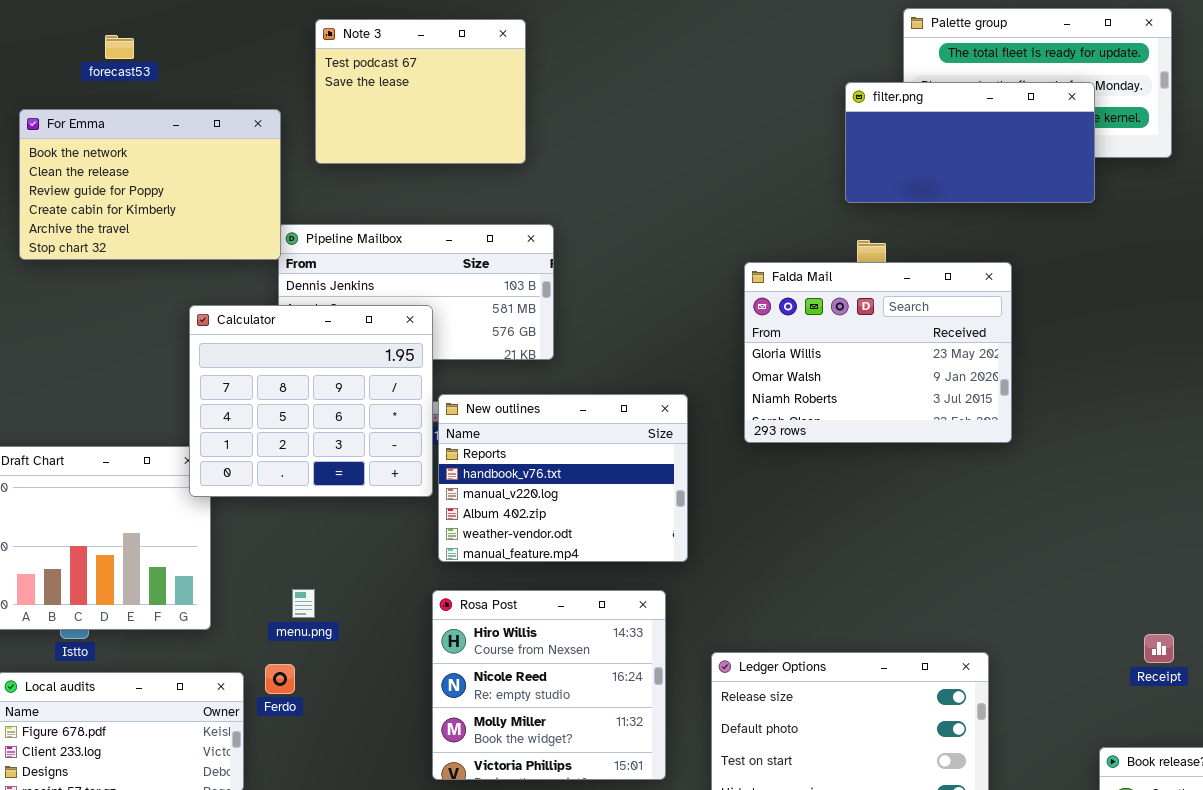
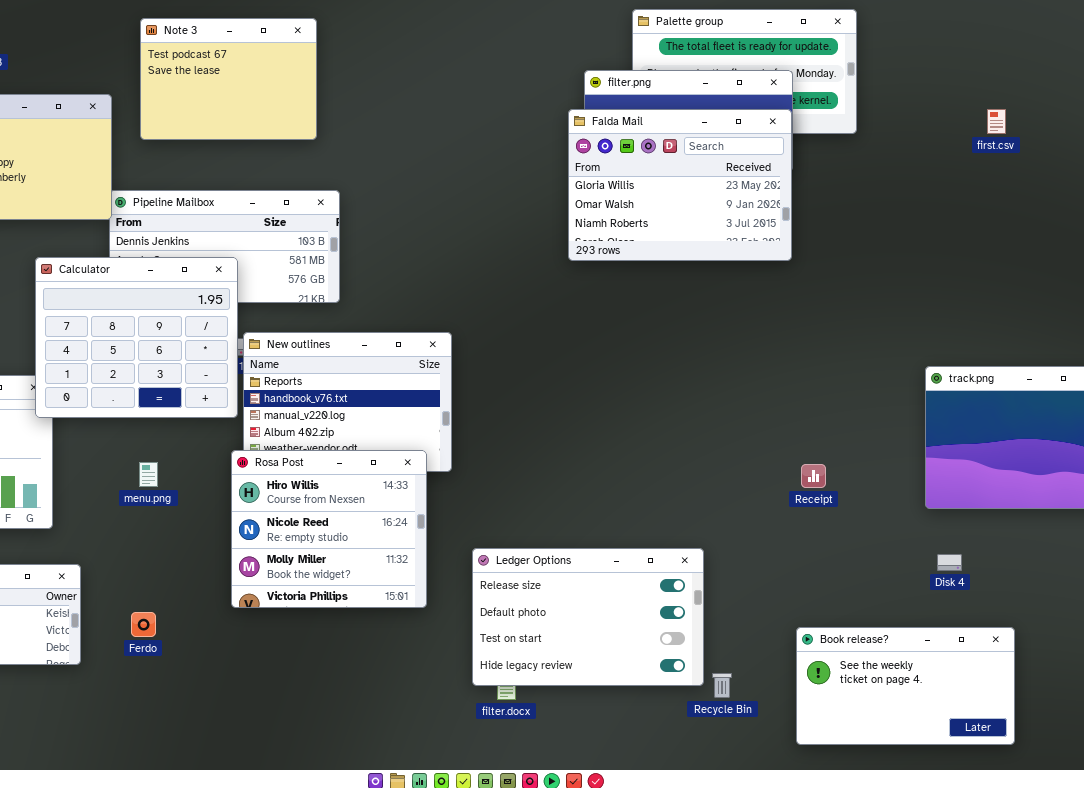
Falda Mail: [744,262,1012,443] -> [568,109,792,261], moved
menu.png: [292,589,315,618] -> [139,462,158,487], moved
Rosa Post: [432,590,666,780] -> [231,450,427,608], moved
Receipt: [1144,634,1174,663] -> [801,464,826,488], moved
Ferdo: [265,664,295,694] -> [131,612,156,637], moved

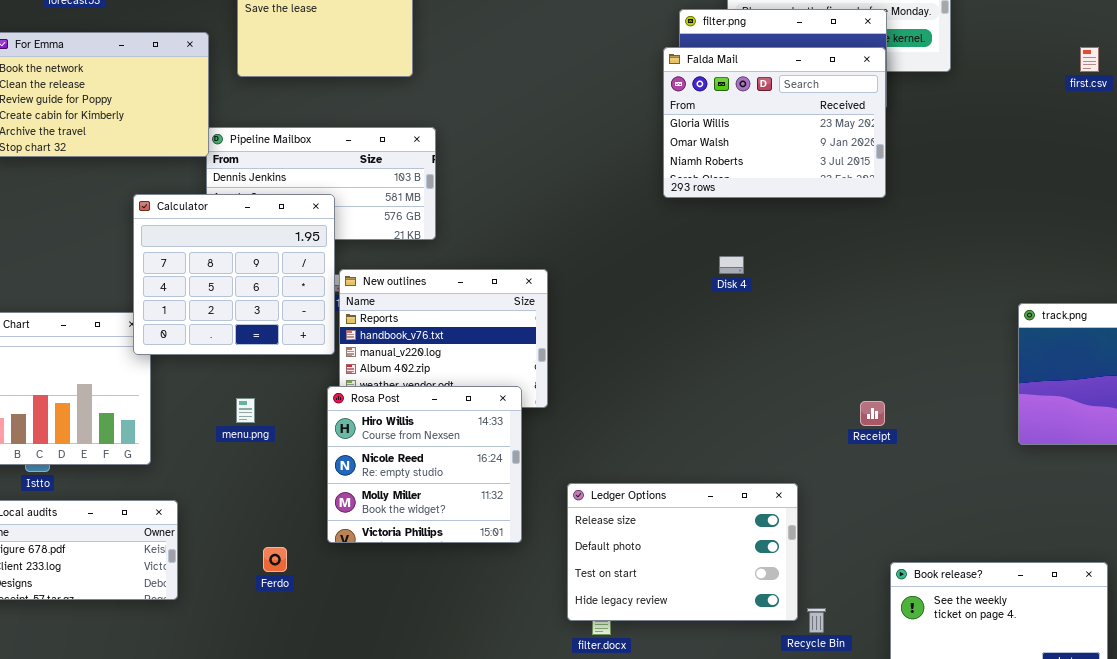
Receipt: [801,464,826,488] -> [860,401,885,426], moved
Disk 4: [937,554,962,571] -> [719,256,744,274], moved
Ferdo: [131,612,156,637] -> [263,547,287,572], moved

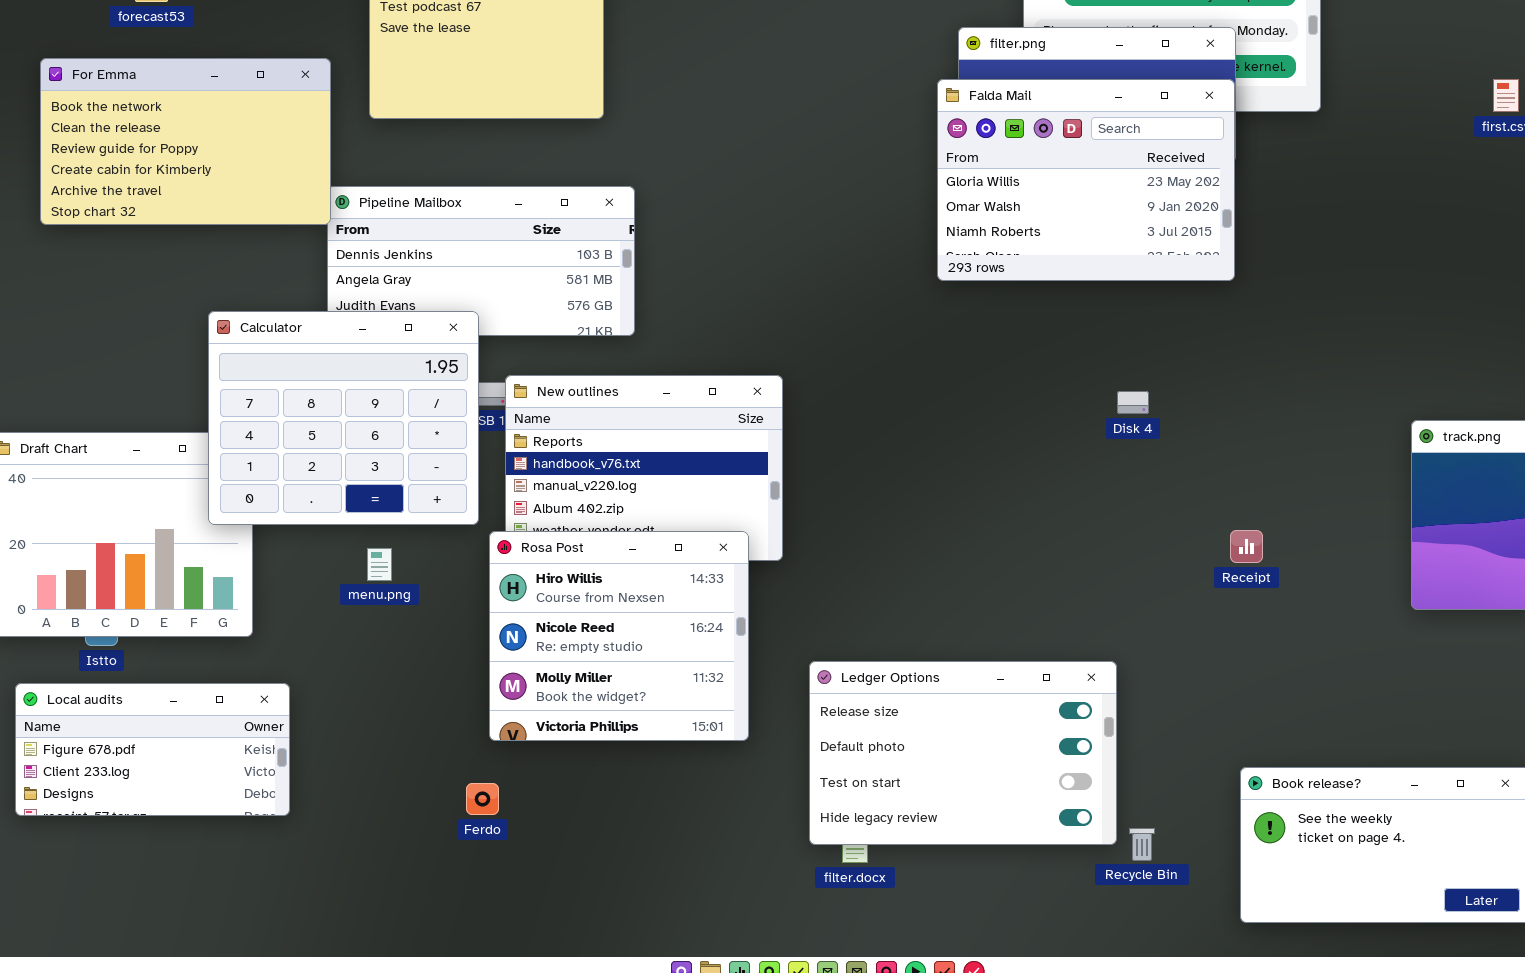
Calculator: [133,194,335,355] -> [208,311,479,525], moved
Disk 4: [719,256,744,274] -> [1117,391,1149,414], moved
Receipt: [860,401,885,426] -> [1230,530,1263,563], moved
Ferdo: [263,547,287,572] -> [466,783,499,815], moved

